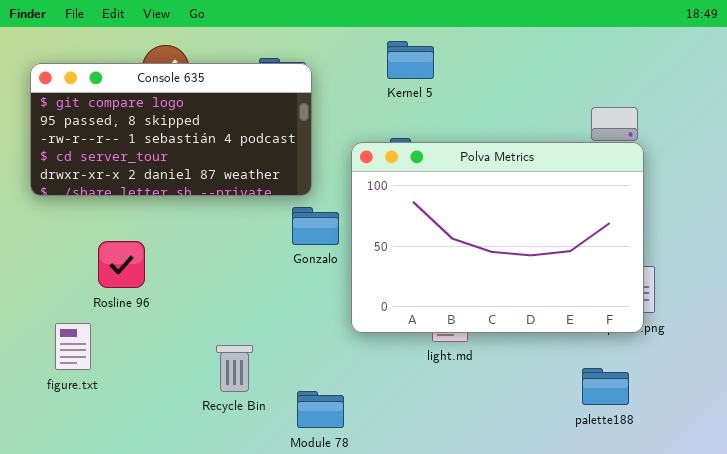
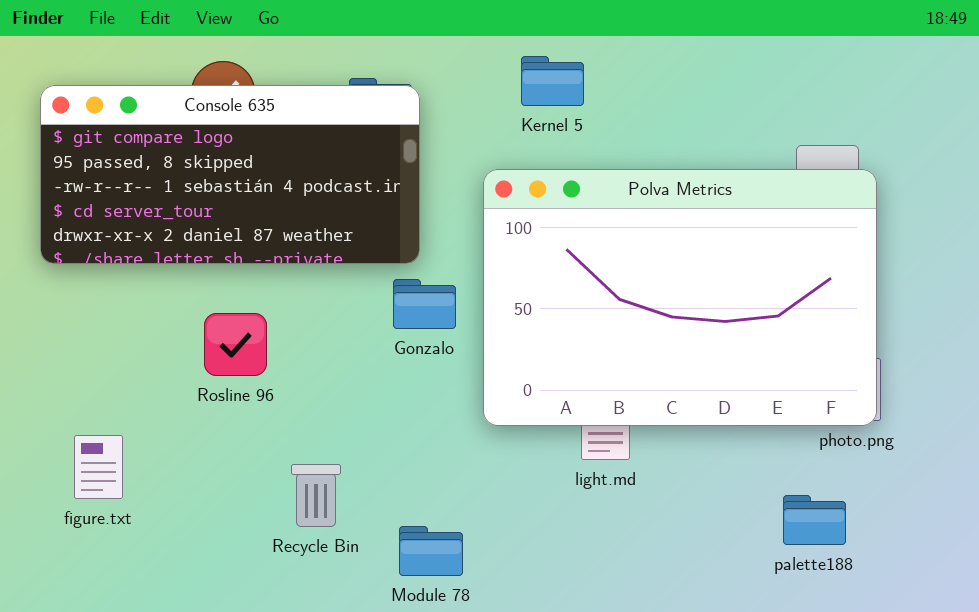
Polva Metrics: [351,142,644,333] -> [483,169,877,426], moved
Rosline 96: [98,241,145,288] -> [204,313,267,376], moved

